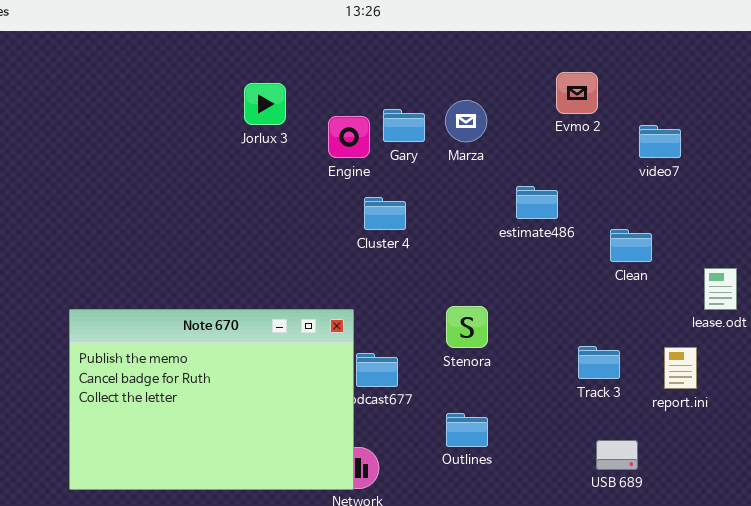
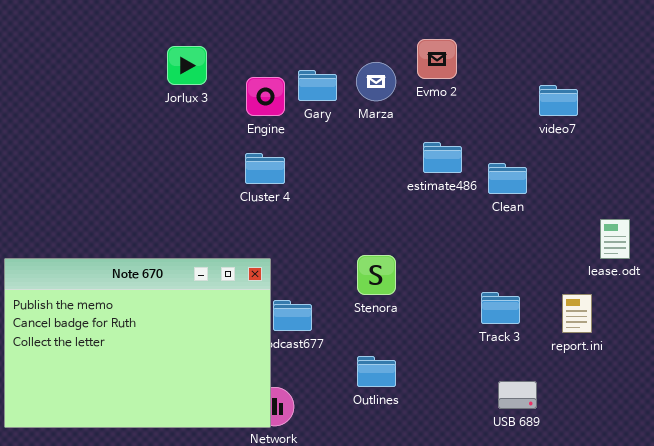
Evmo 2: [556,72,598,114] -> [417,39,457,79], moved
Cluster 4: [364,197,406,230] -> [245,153,285,184], moved
Clean: [610,229,652,262] -> [488,163,527,194], moved

